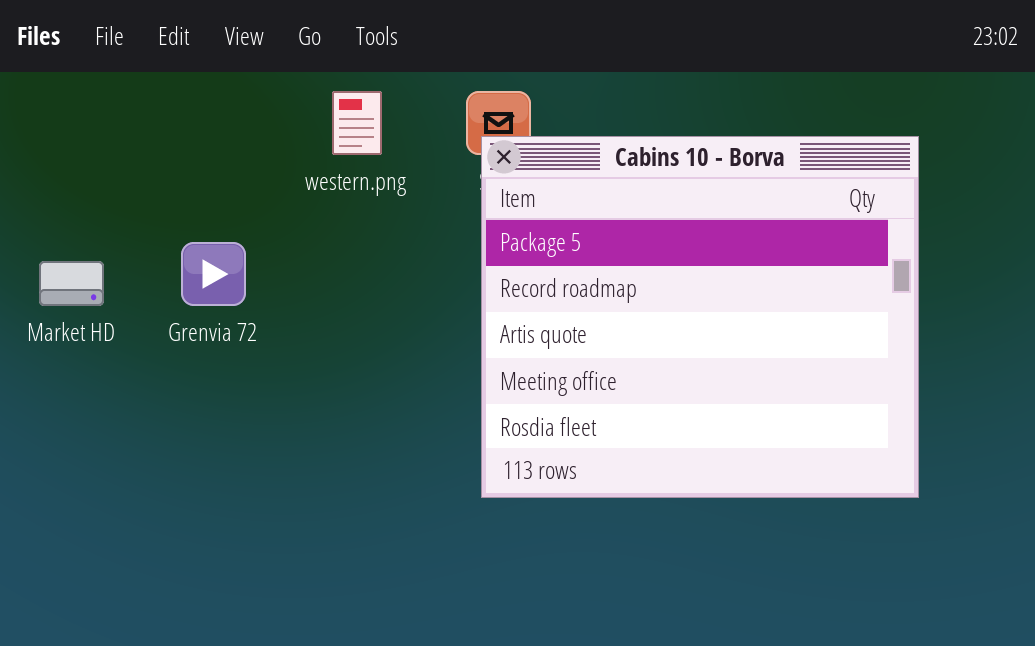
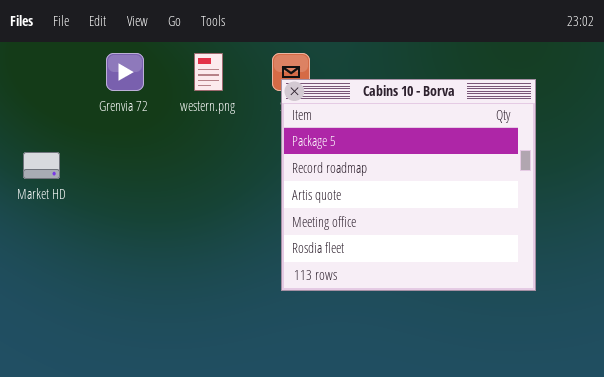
Grenvia 72: [181,242,246,306] -> [106,53,144,91], moved

